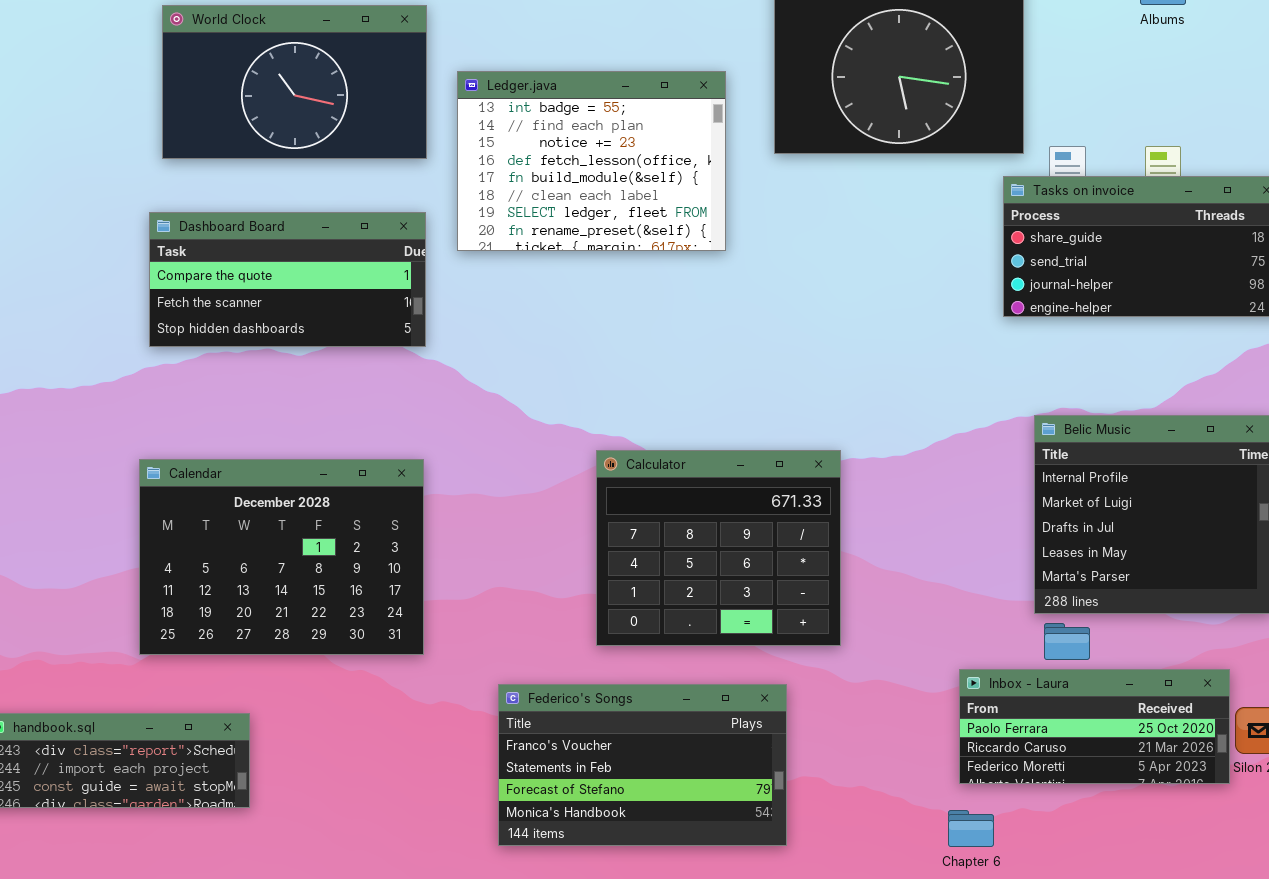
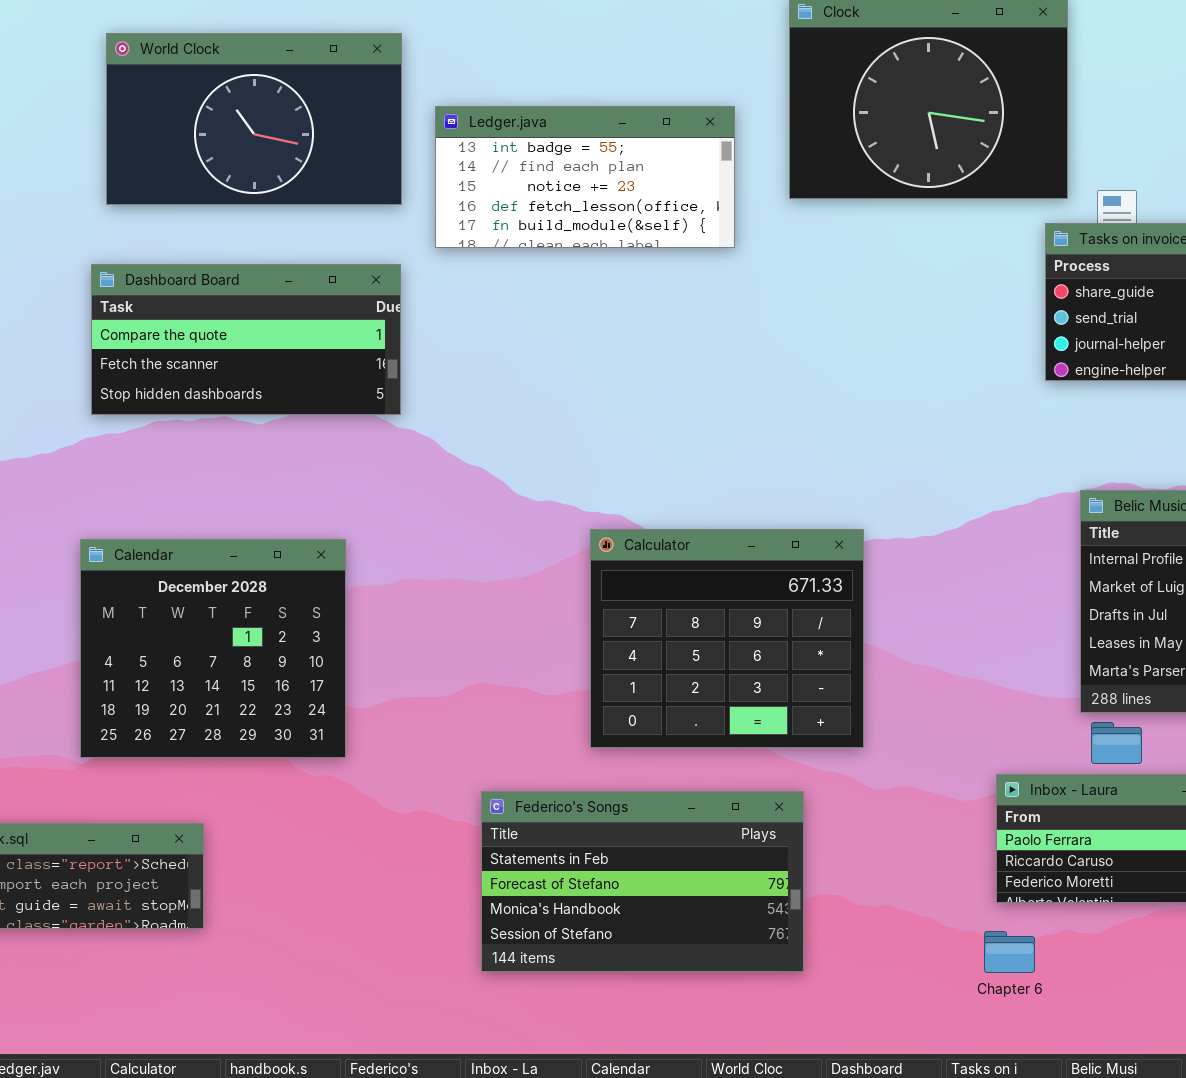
Ledger.java: [457,71,726,251] -> [435,106,735,248], resized
Calendar: [139,459,424,655] -> [80,539,346,758], resized
Federico's Songs: [498,684,787,846] -> [481,791,804,972], scrolled down 1 row

